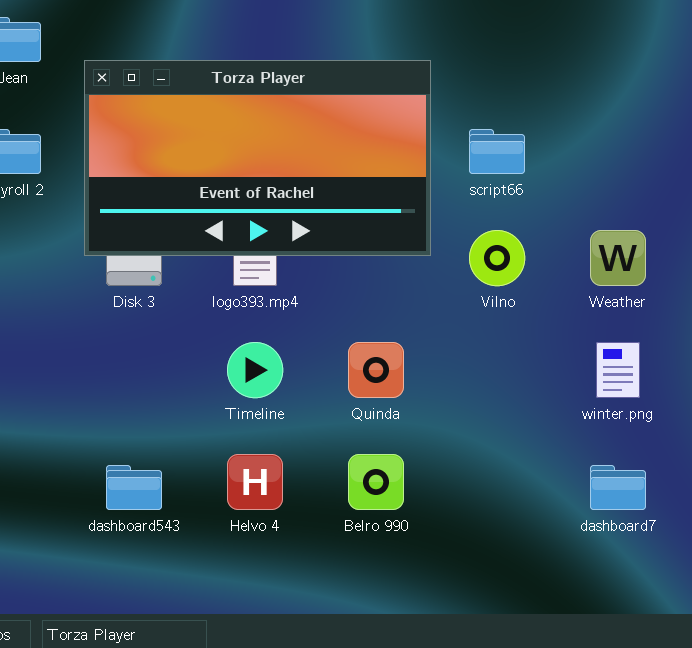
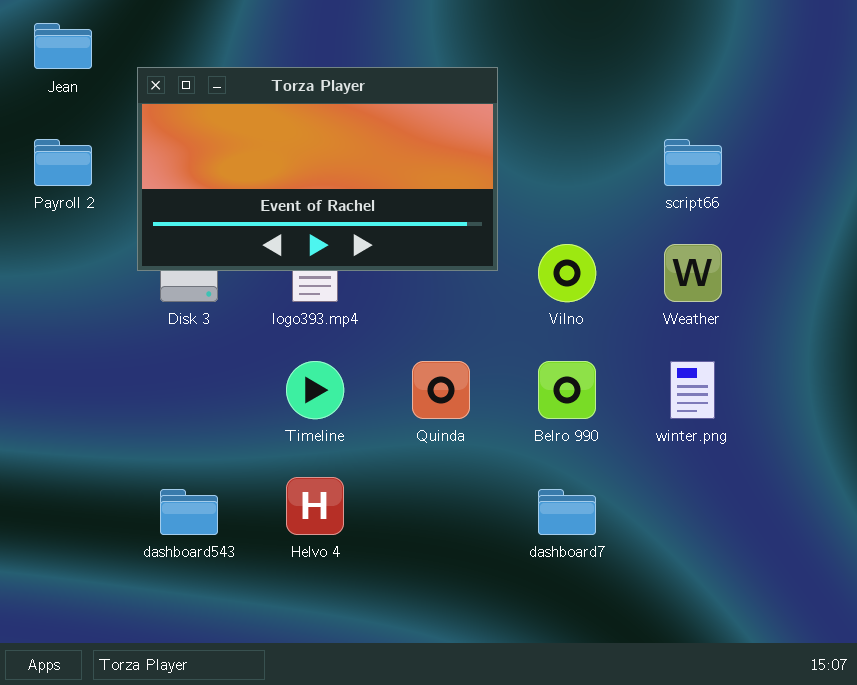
script66: [469,129,525,174] -> [664,139,722,186], moved
Belro 990: [348,454,404,510] -> [538,361,596,419], moved
dashboard7: [590,465,646,510] -> [538,489,596,535], moved

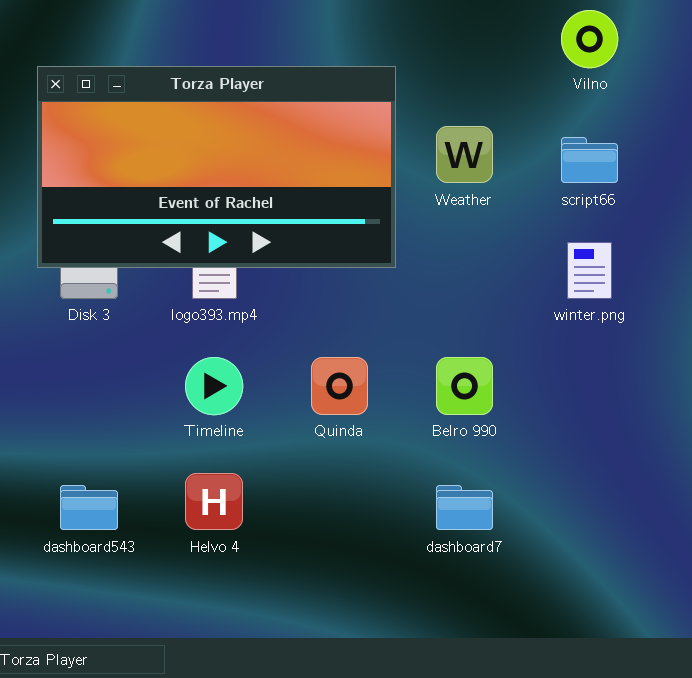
Vilno: [538,244,596,302] -> [561,10,618,68], moved
Weather: [664,244,722,302] -> [436,126,493,183], moved
winter.png: [670,361,715,419] -> [567,242,612,299], moved

